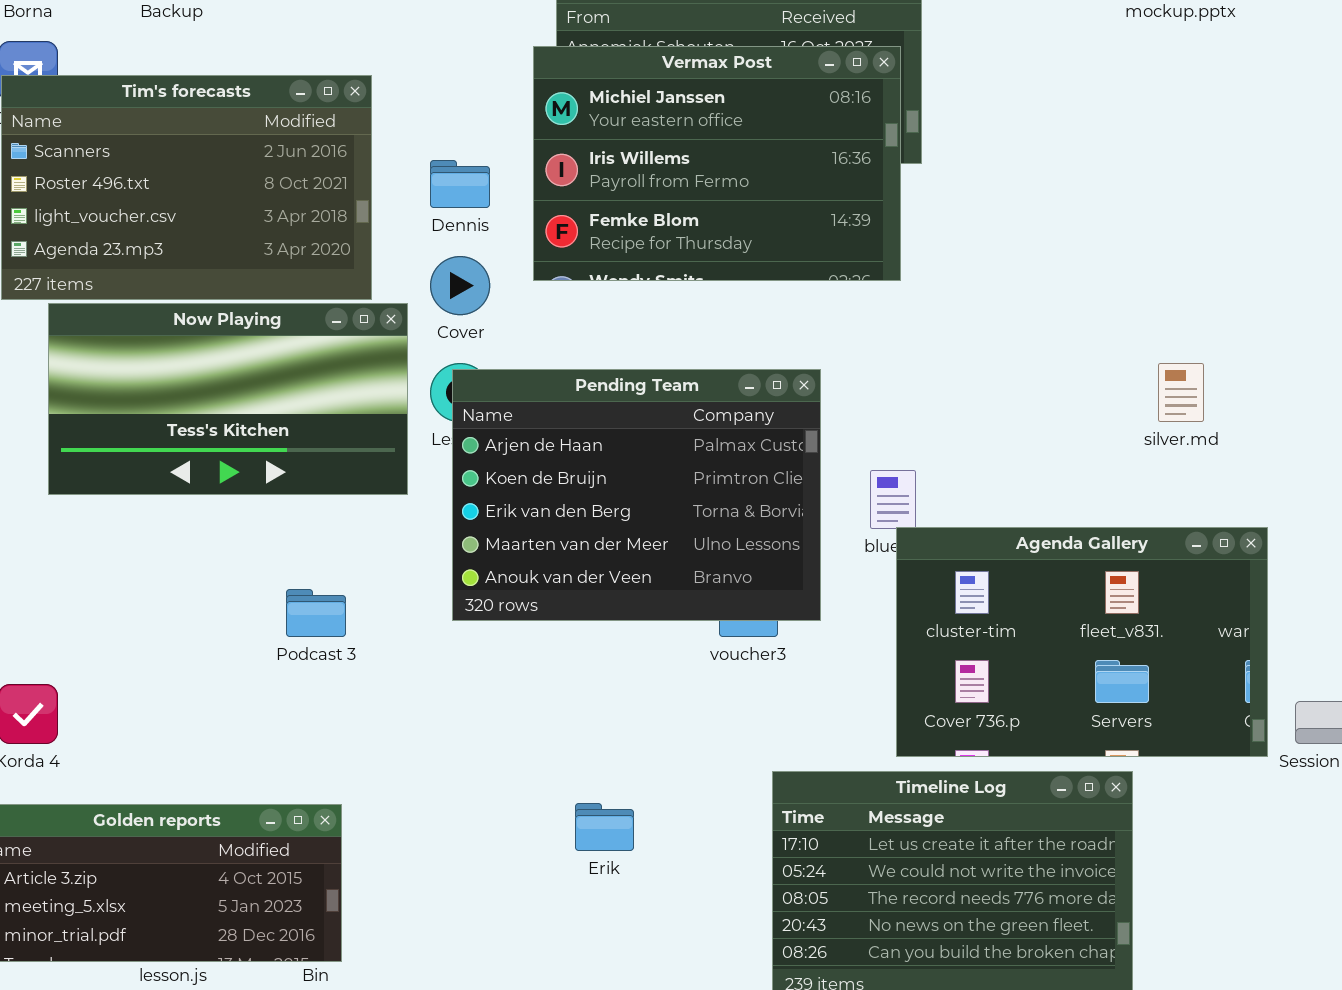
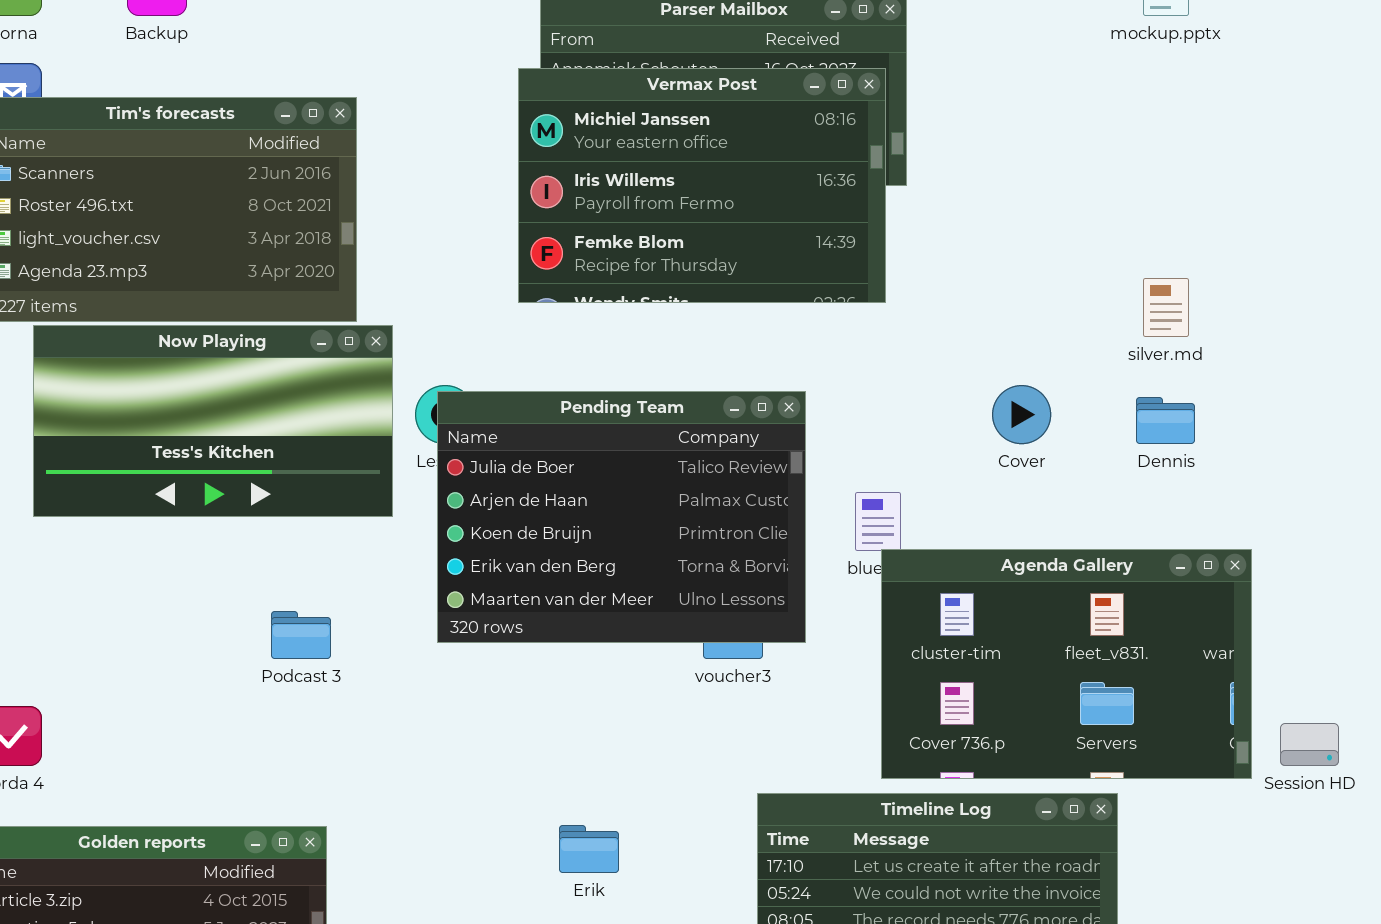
Dennis: [430,160,490,208] -> [1136,397,1195,444], moved
Cover: [430,256,490,315] -> [992,385,1051,444], moved
silver.md: [1158,363,1204,422] -> [1143,278,1189,337], moved
Pending Team: [452,369,821,621] -> [437,391,806,643], scrolled up 1 row

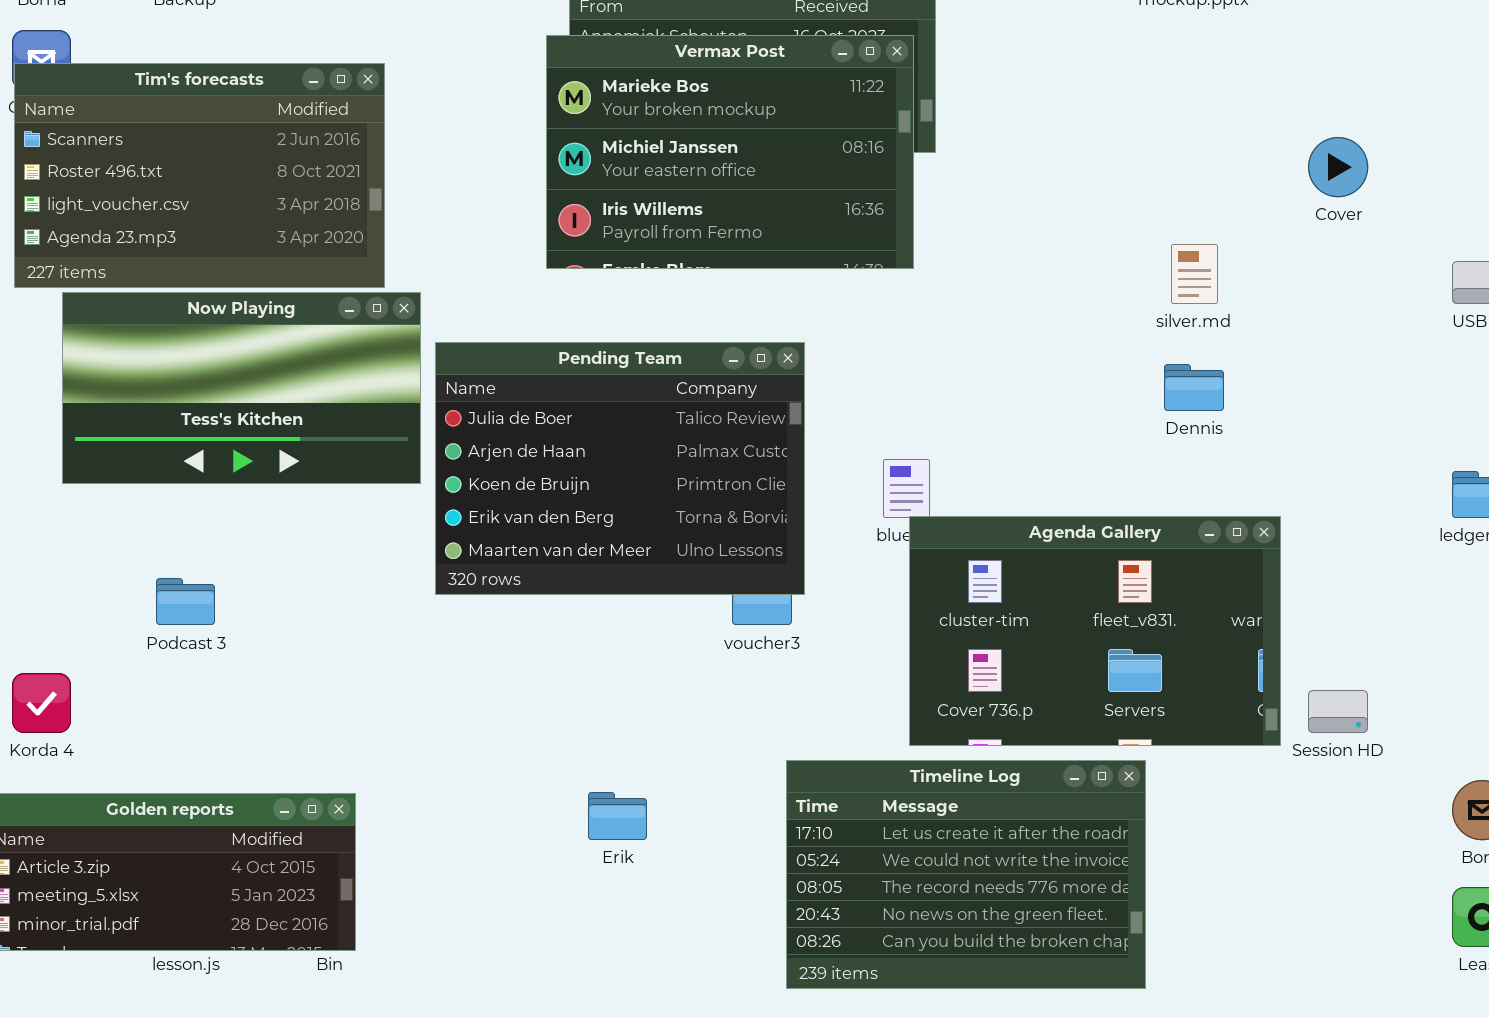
Vermax Post: [518,68,886,303] -> [546,35,914,269], scrolled up 1 row
Cover: [992,385,1051,444] -> [1308,137,1368,197], moved
Pending Team: [437,391,806,643] -> [435,342,805,595], moved
Podcast 3: [271,611,331,659] -> [156,578,215,625], moved

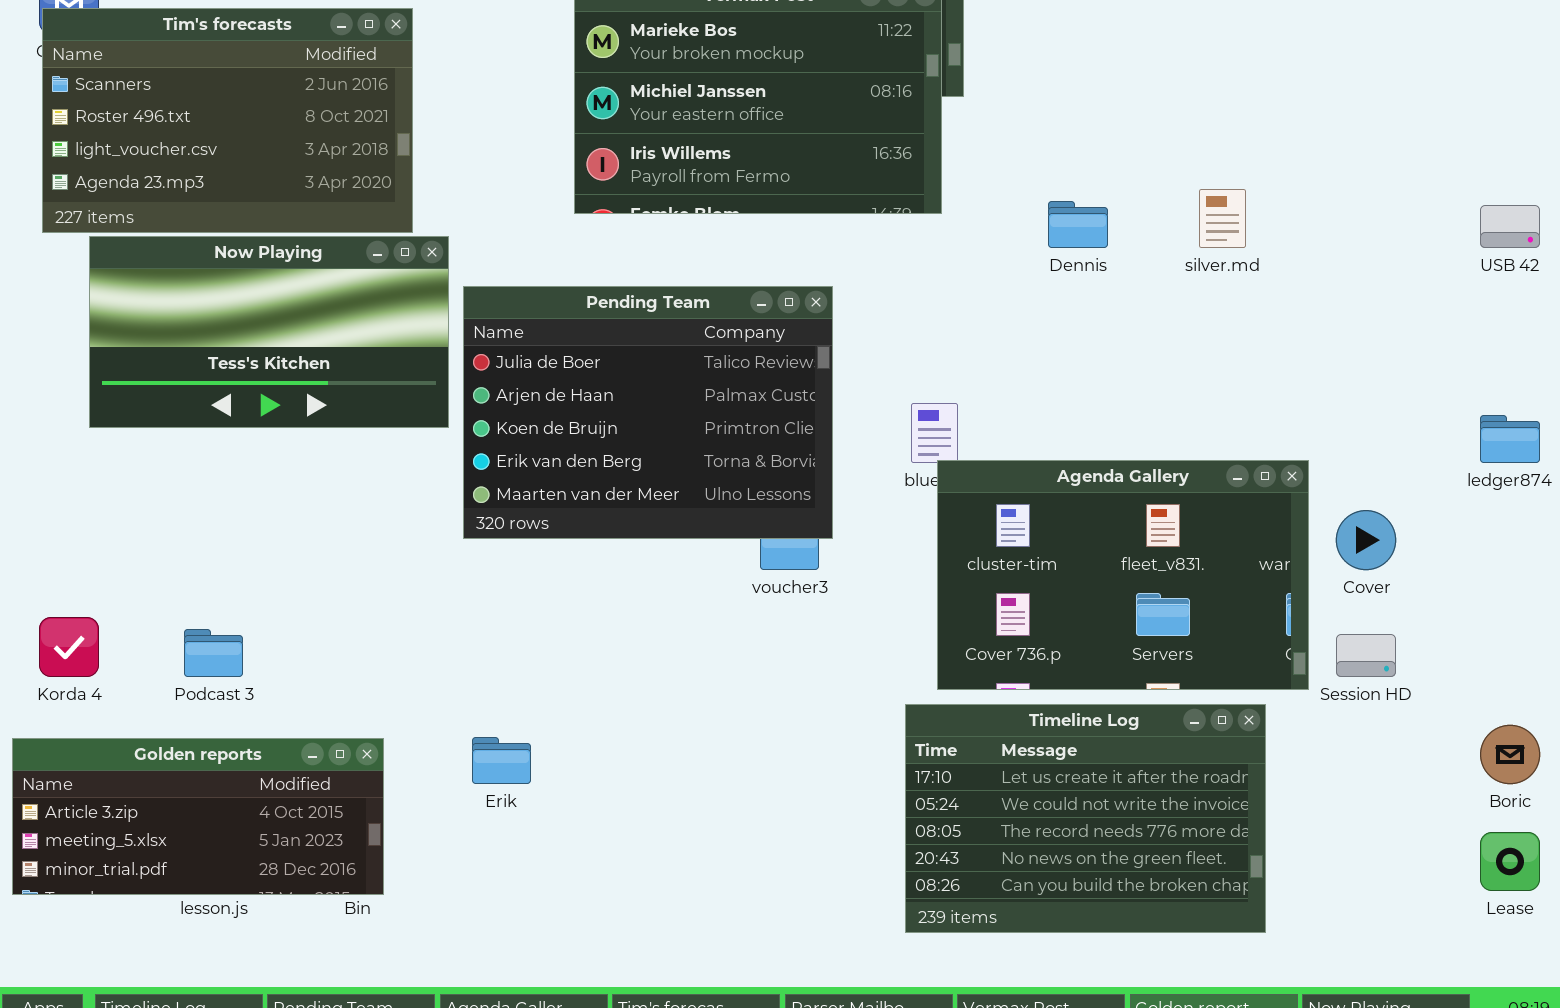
Cover: [1308,137,1368,197] -> [1336,510,1396,570], moved
Dennis: [1164,364,1224,411] -> [1048,201,1108,248], moved
Podcast 3: [156,578,215,625] -> [184,629,243,677], moved
Timeline Log: [786,760,1146,989] -> [905,704,1266,933], moved
Erik: [588,792,647,840] -> [472,737,531,784], moved

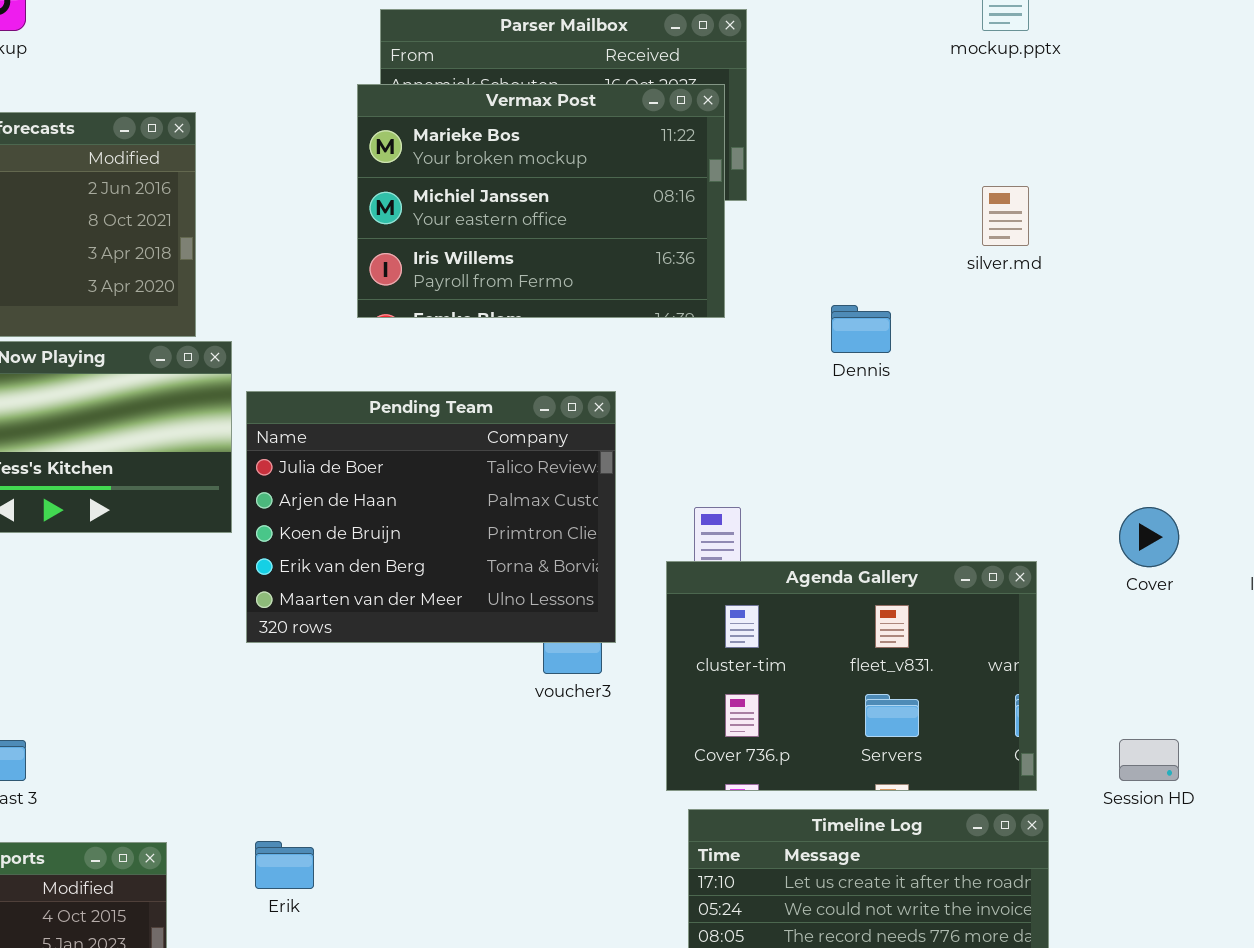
silver.md: [1199,189,1246,248] -> [982,186,1029,246], moved
Agenda Gallery: [937,460,1309,690] -> [666,561,1037,791], moved
Cover: [1336,510,1396,570] -> [1119,507,1179,567], moved

